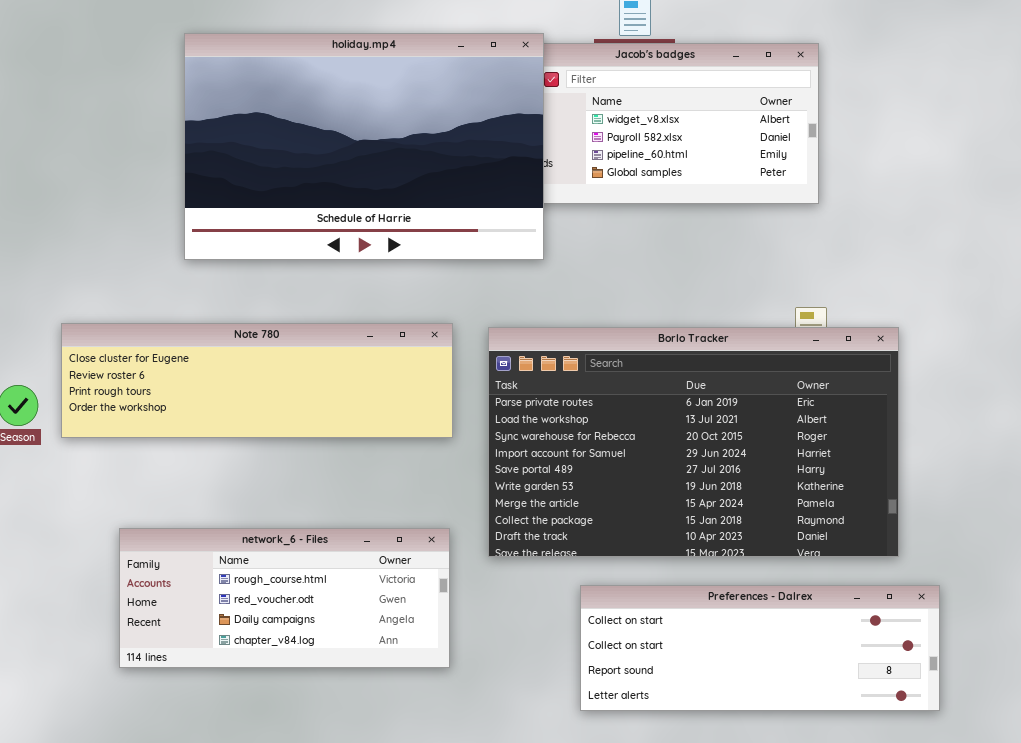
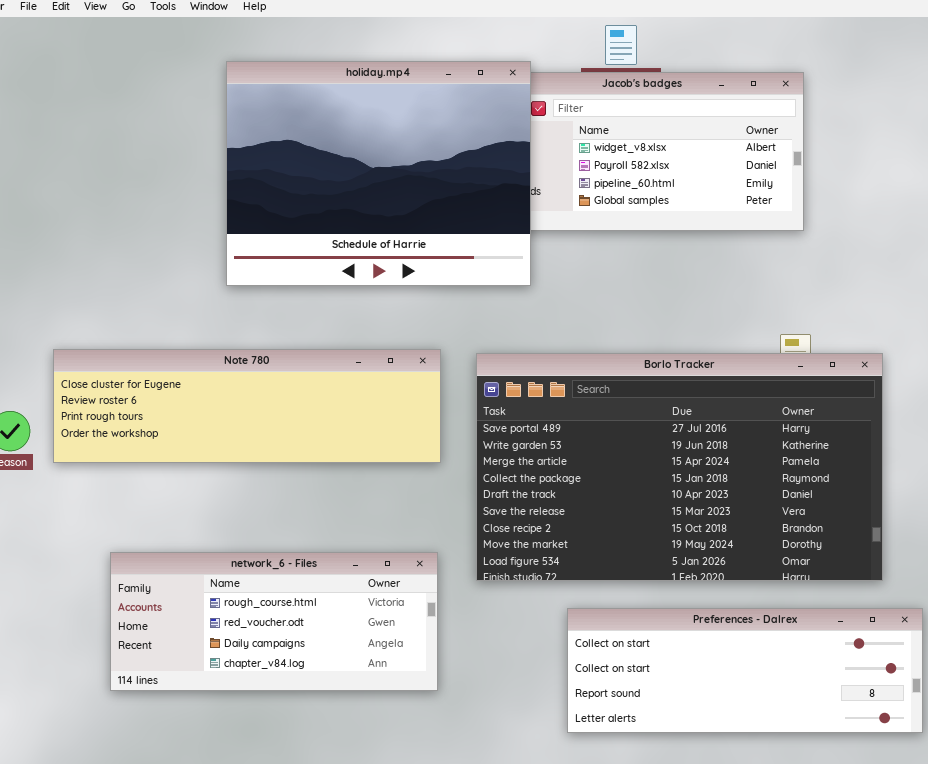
holiday.mp4: [184,33,544,260] -> [226,61,531,286], resized
Borlo Tracker: [488,327,899,557] -> [476,353,883,581], scrolled down 4 rows

